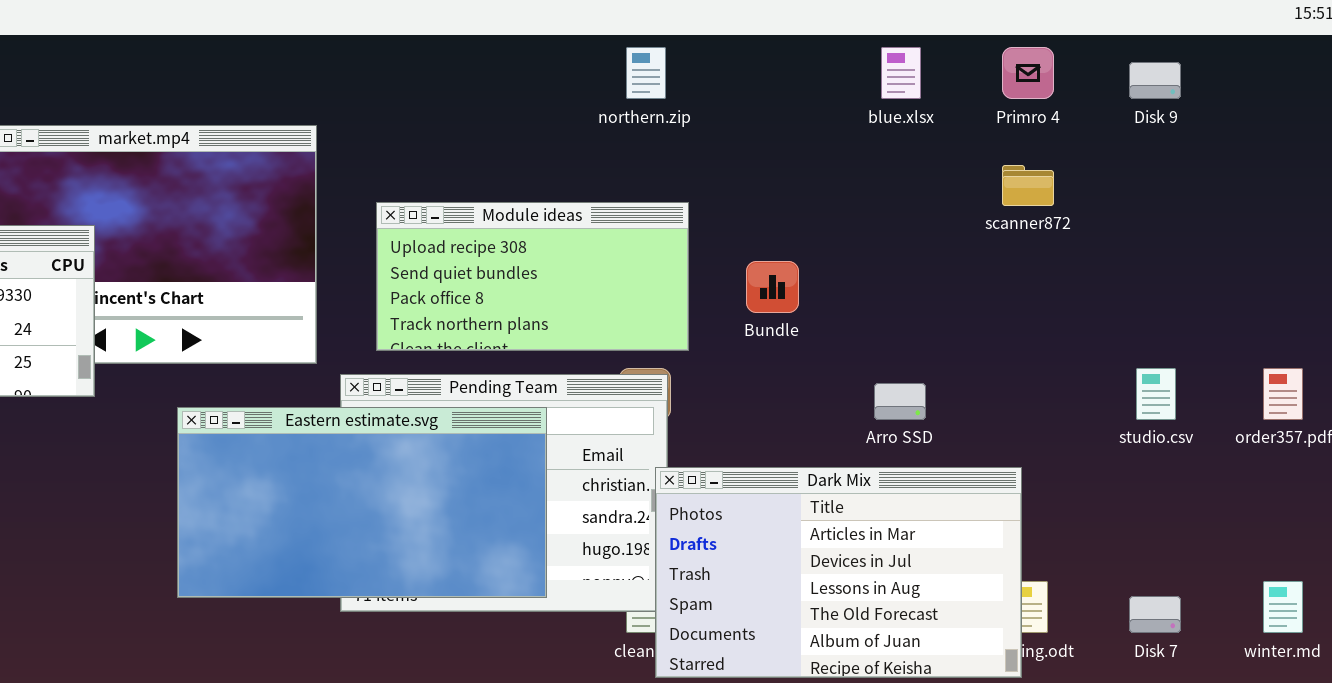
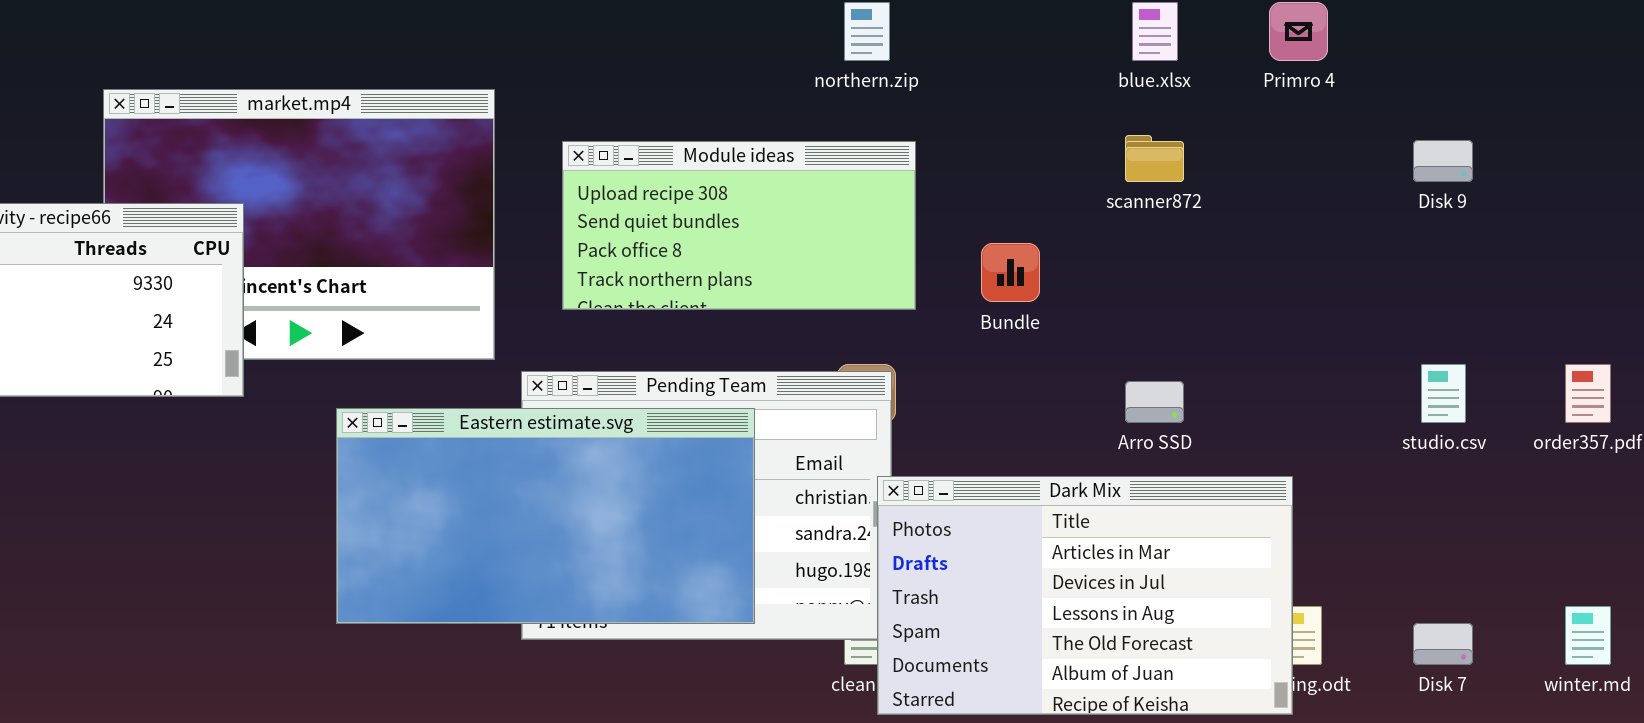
Disk 9: [1129,62,1181,99] -> [1413,140,1473,182], moved
scanner872: [1002,165,1054,206] -> [1125,135,1184,182], moved
Module ideas: [376,202,689,351] -> [562,141,916,310], moved

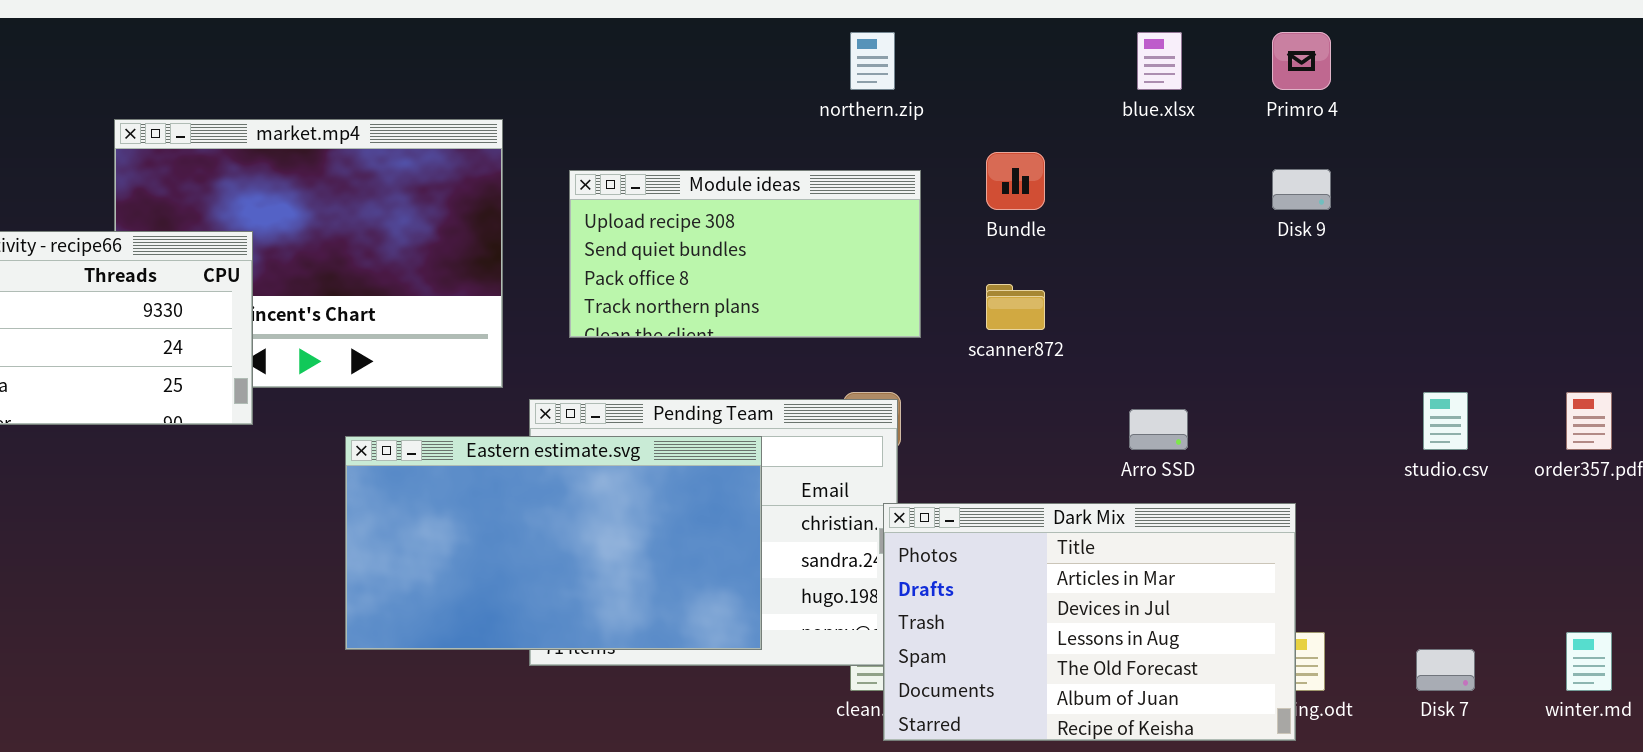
scanner872: [1125,135,1184,182] -> [986,284,1045,330], moved
Disk 9: [1413,140,1473,182] -> [1272,169,1331,210], moved
Bundle: [981,243,1040,302] -> [986,152,1045,210], moved

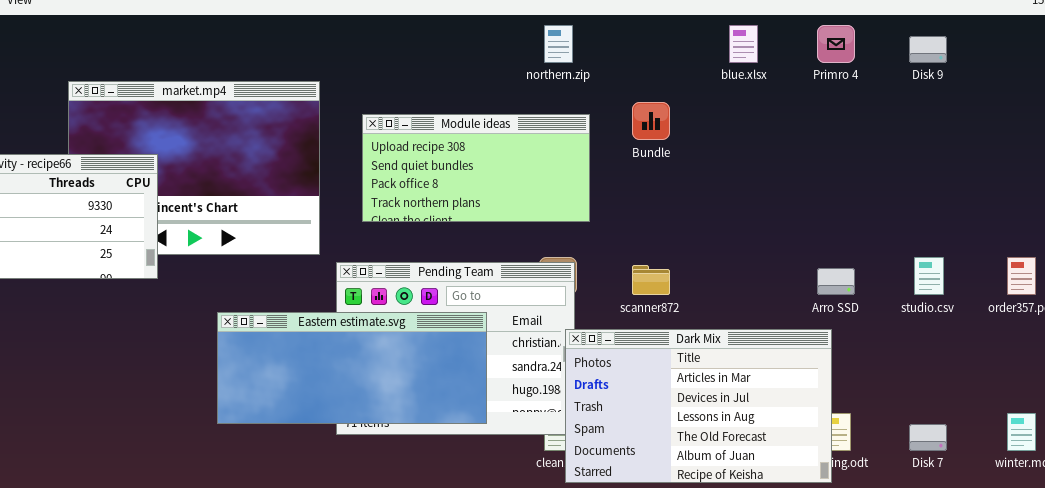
Disk 9: [1272,169,1331,210] -> [909,36,947,63], moved
scanner872: [986,284,1045,330] -> [632,265,670,295], moved
Arro SSD: [1129,409,1188,450] -> [817,268,855,295], moved
Eastern estimate.svg: [345,436,762,650] -> [217,312,487,424], resized

